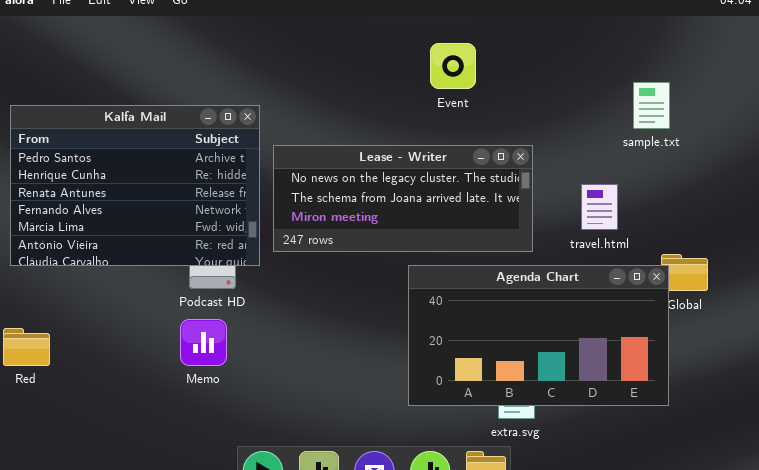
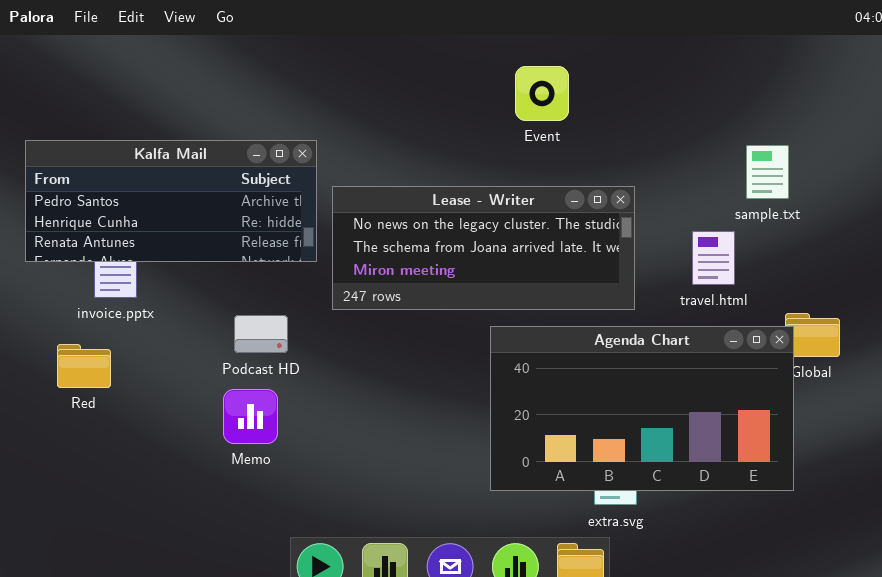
sample.txt: [633,82,670,129] -> [746,145,789,199], moved
Kalfa Mail: [10,105,260,266] -> [25,140,317,262], resized
Red: [3,328,50,366] -> [57,344,111,388], moved

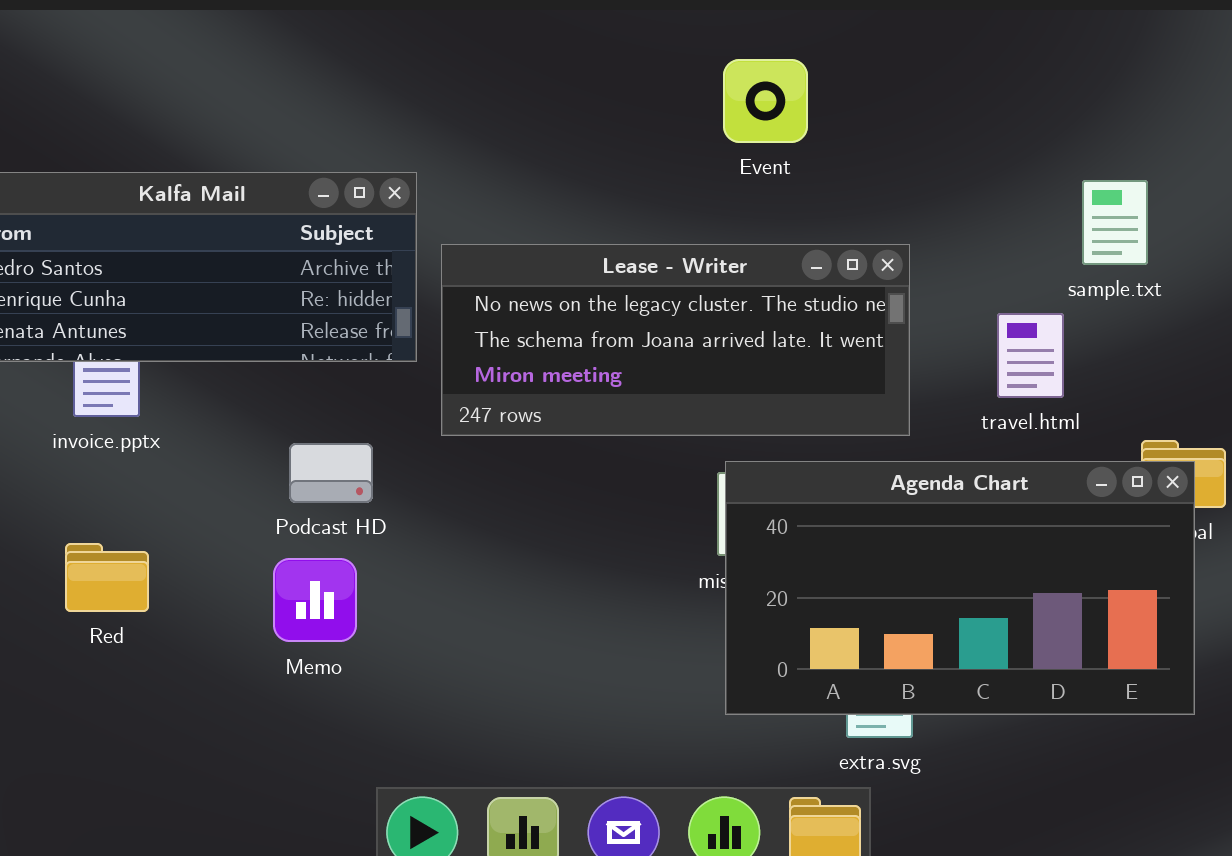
Agenda Chart: [490,326,794,491] -> [725,461,1195,715], moved
Red: [57,344,111,388] -> [65,543,149,612], moved

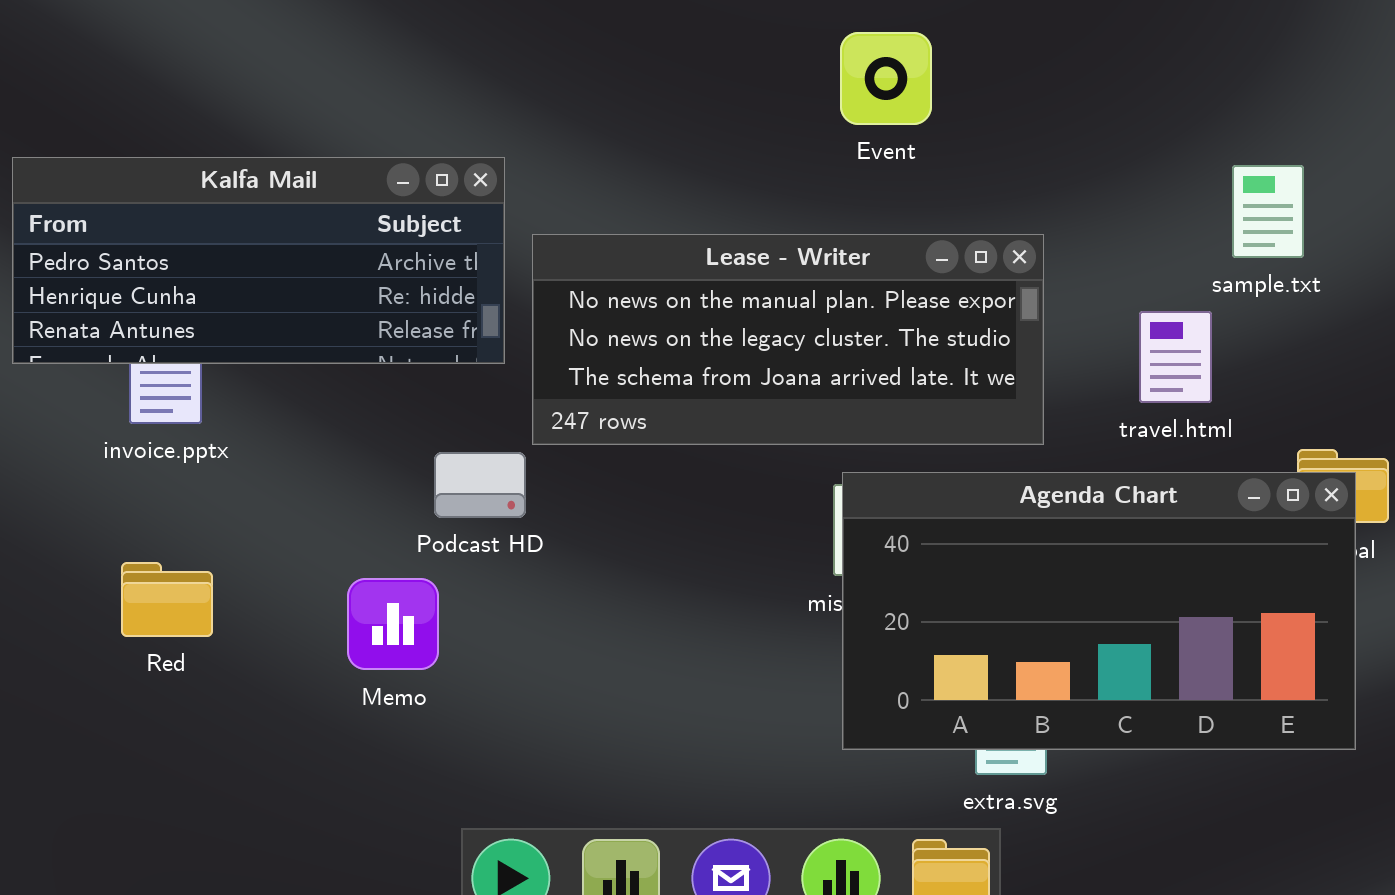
Lease - Writer: [441,244,910,436] -> [532,234,1044,445], scrolled up 1 row
Podcast HD: [289,443,373,503] -> [434,452,526,518], moved

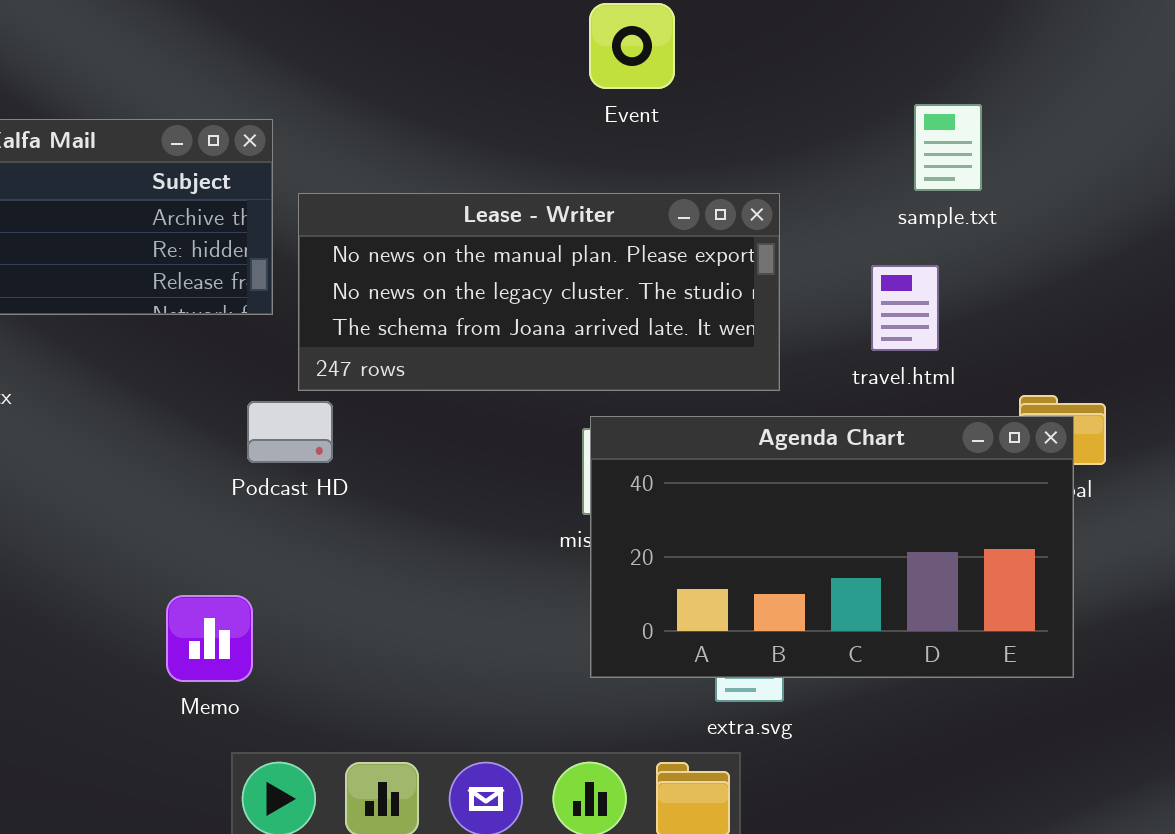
sample.txt: [1232,165,1304,258] -> [914,104,982,191], moved
Podcast HD: [434,452,526,518] -> [247,401,333,463], moved
Memo: [347,578,439,670] -> [166,595,253,682], moved

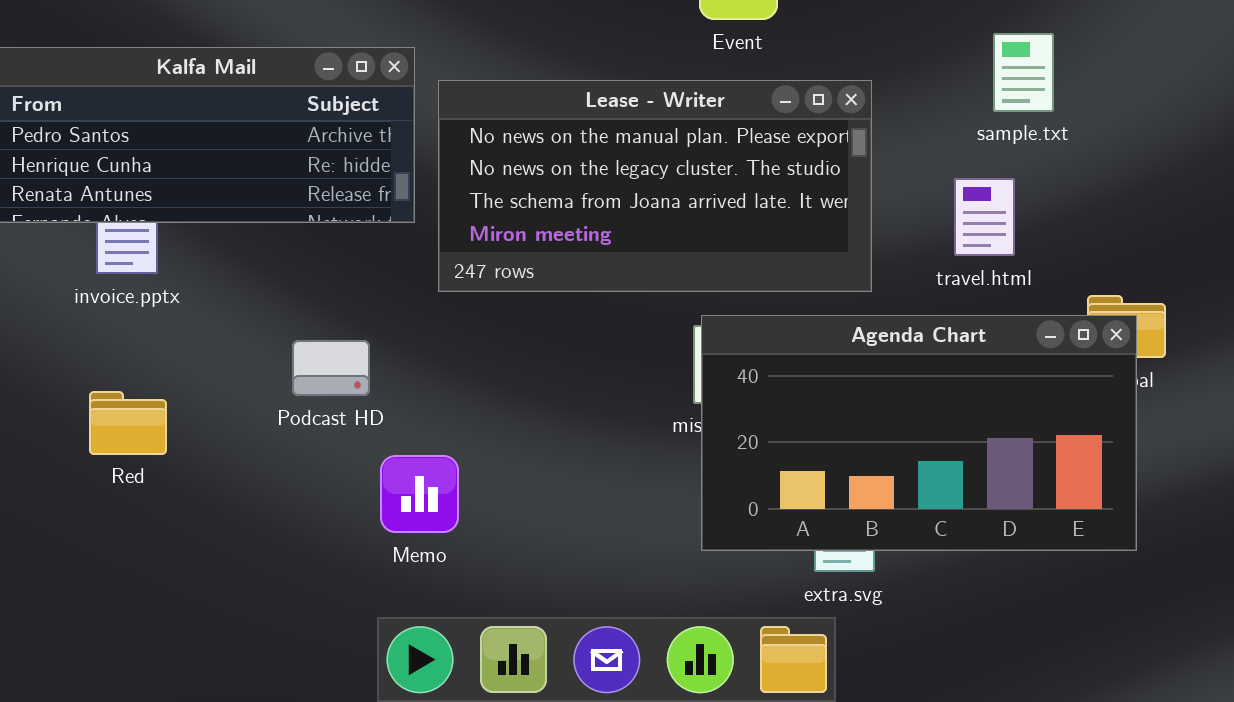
Lease - Writer: [298,193,780,391] -> [438,80,872,292], resized
Podcast HD: [247,401,333,463] -> [292,340,370,396], moved
Memo: [166,595,253,682] -> [380,455,459,533], moved

